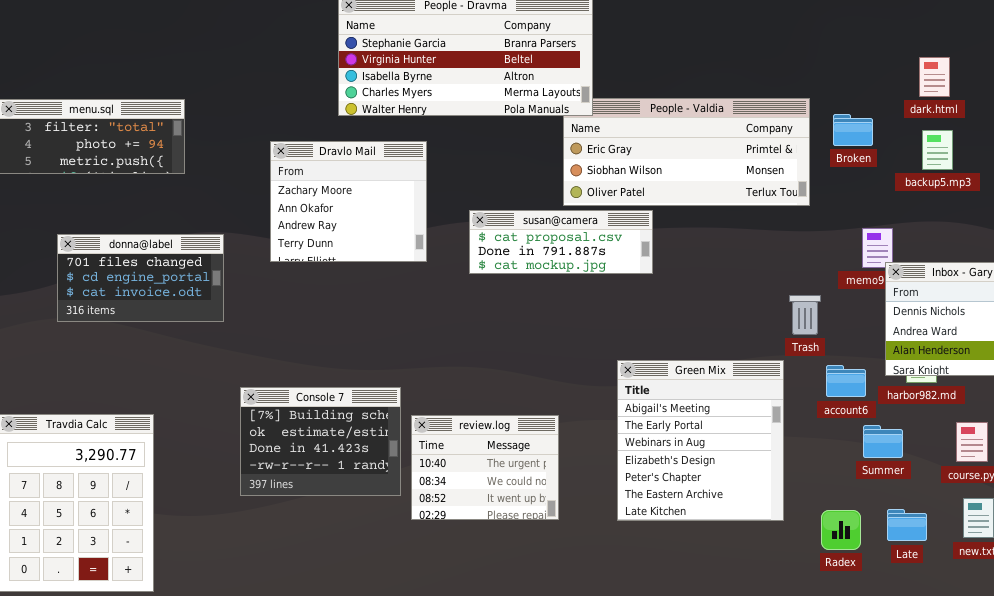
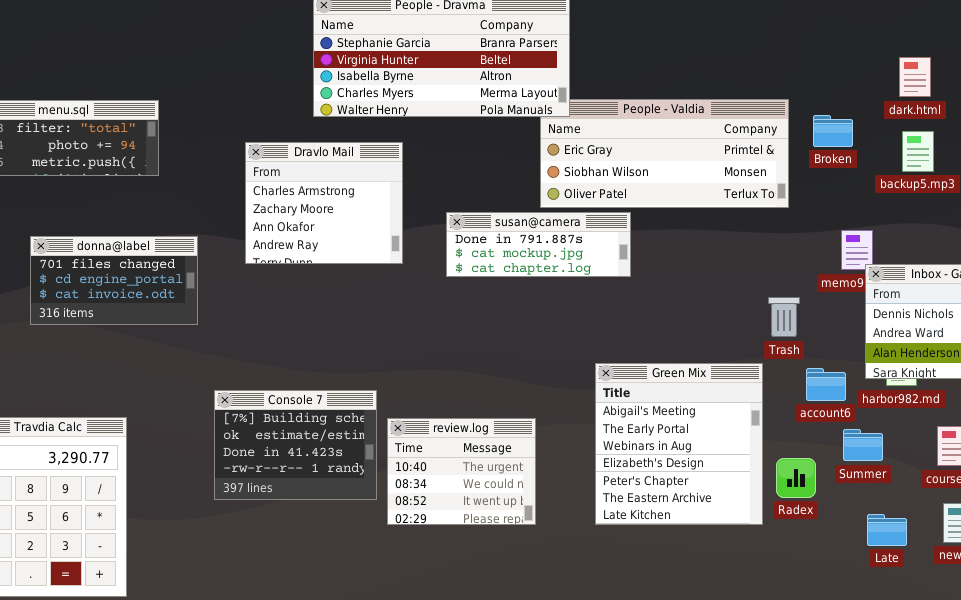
Dravlo Mail: [270,141,427,262] -> [245,142,403,264], scrolled up 1 row
susan@camera: [469,210,653,274] -> [446,212,631,277], scrolled down 1 row
Radex: [821,510,861,550] -> [776,458,816,498], moved

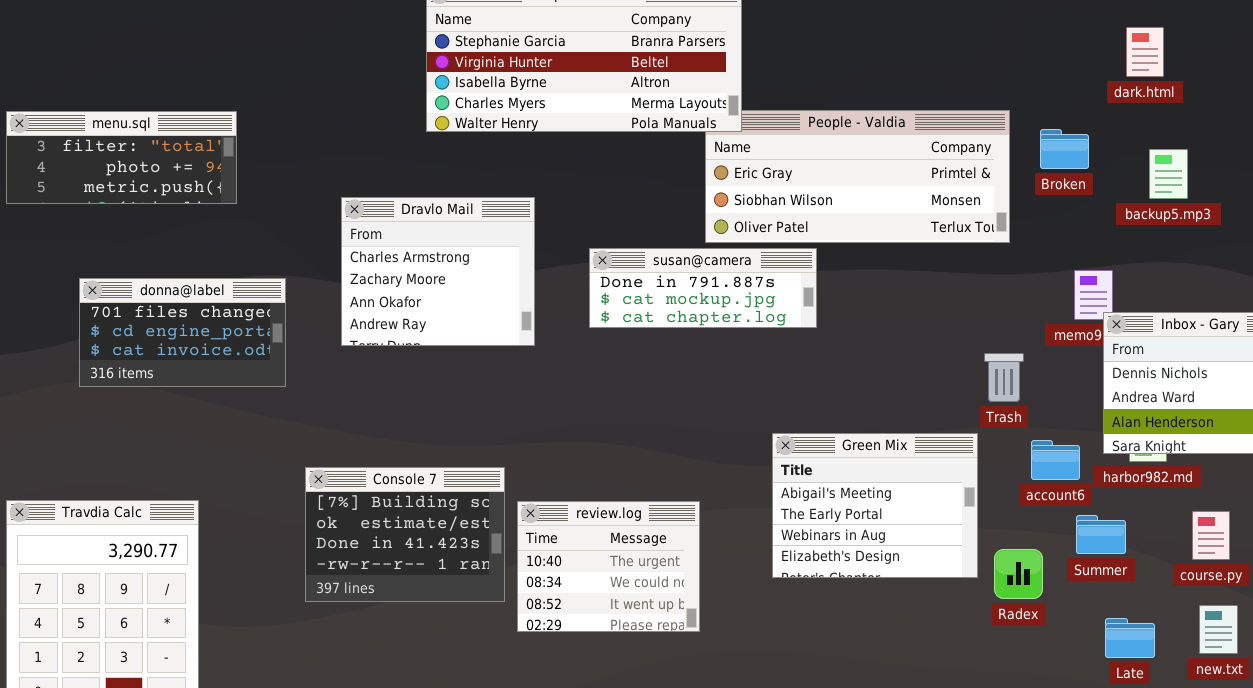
dark.html: [899,57,931,97] -> [1126,27,1164,77], moved
Dravlo Mail: [245,142,403,264] -> [341,197,535,346], moved
Green Mix: [595,363,763,525] -> [772,433,978,578], resized

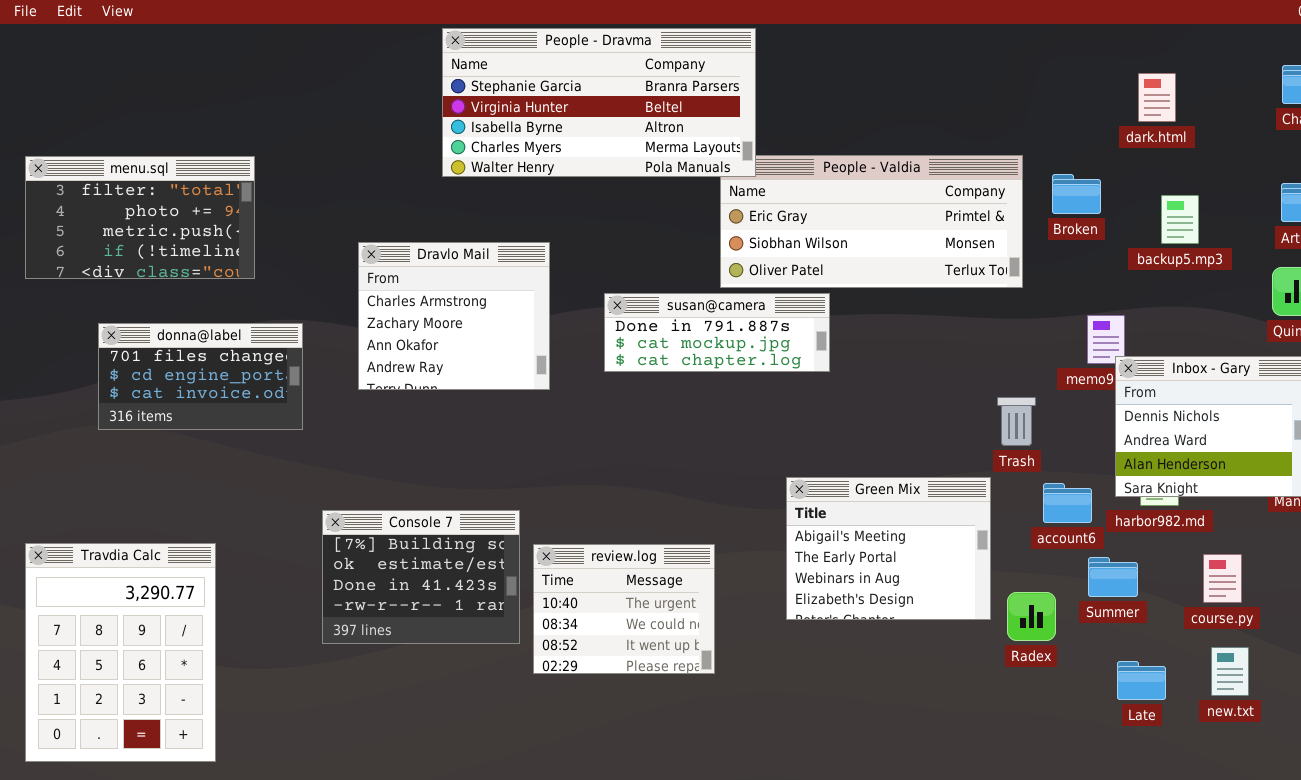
menu.sql: [6,111,237,204] -> [25,156,255,279], resized

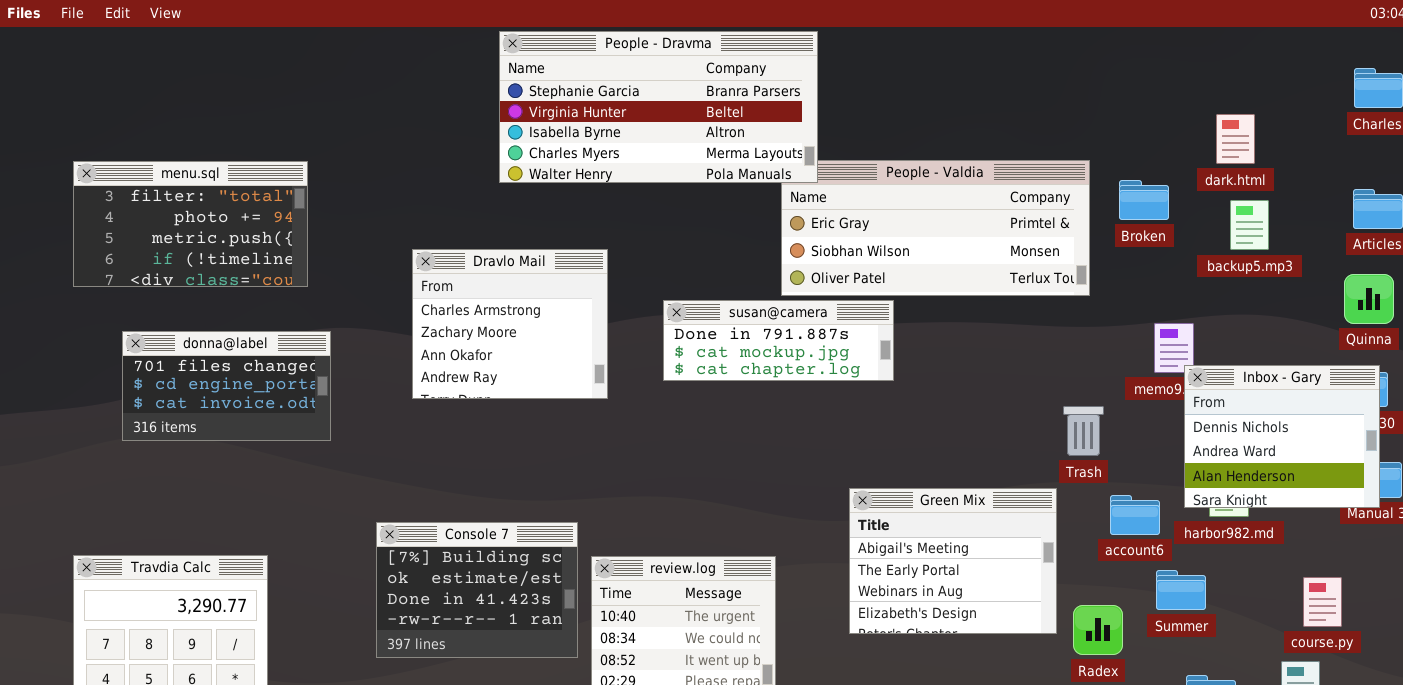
dark.html: [1138,73,1176,122] -> [1216,114,1255,164], moved
donna@label: [98,323,303,430] -> [122,331,331,441], moved
course.py: [1203,554,1242,603] -> [1303,577,1342,627], moved

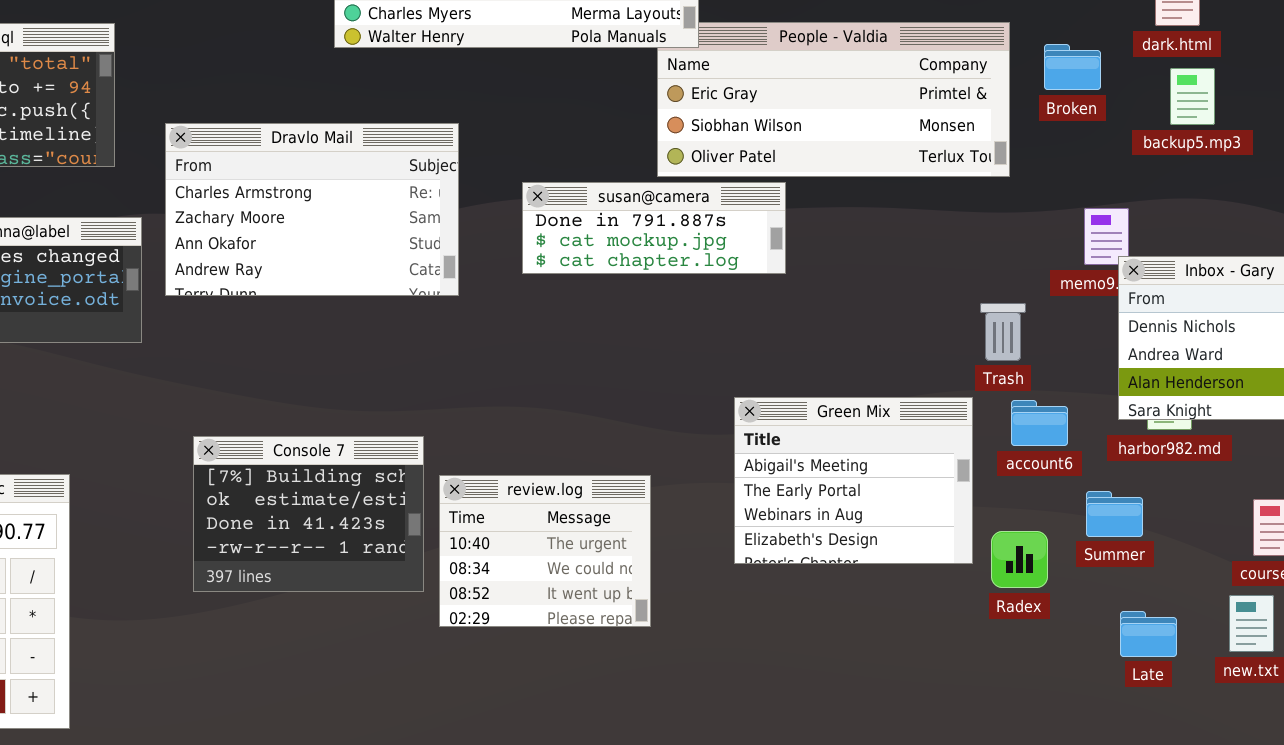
Dravlo Mail: [412,249,608,399] -> [165,123,459,296], resized
account6: [1110,495,1160,535] -> [1011,400,1068,446], moved

